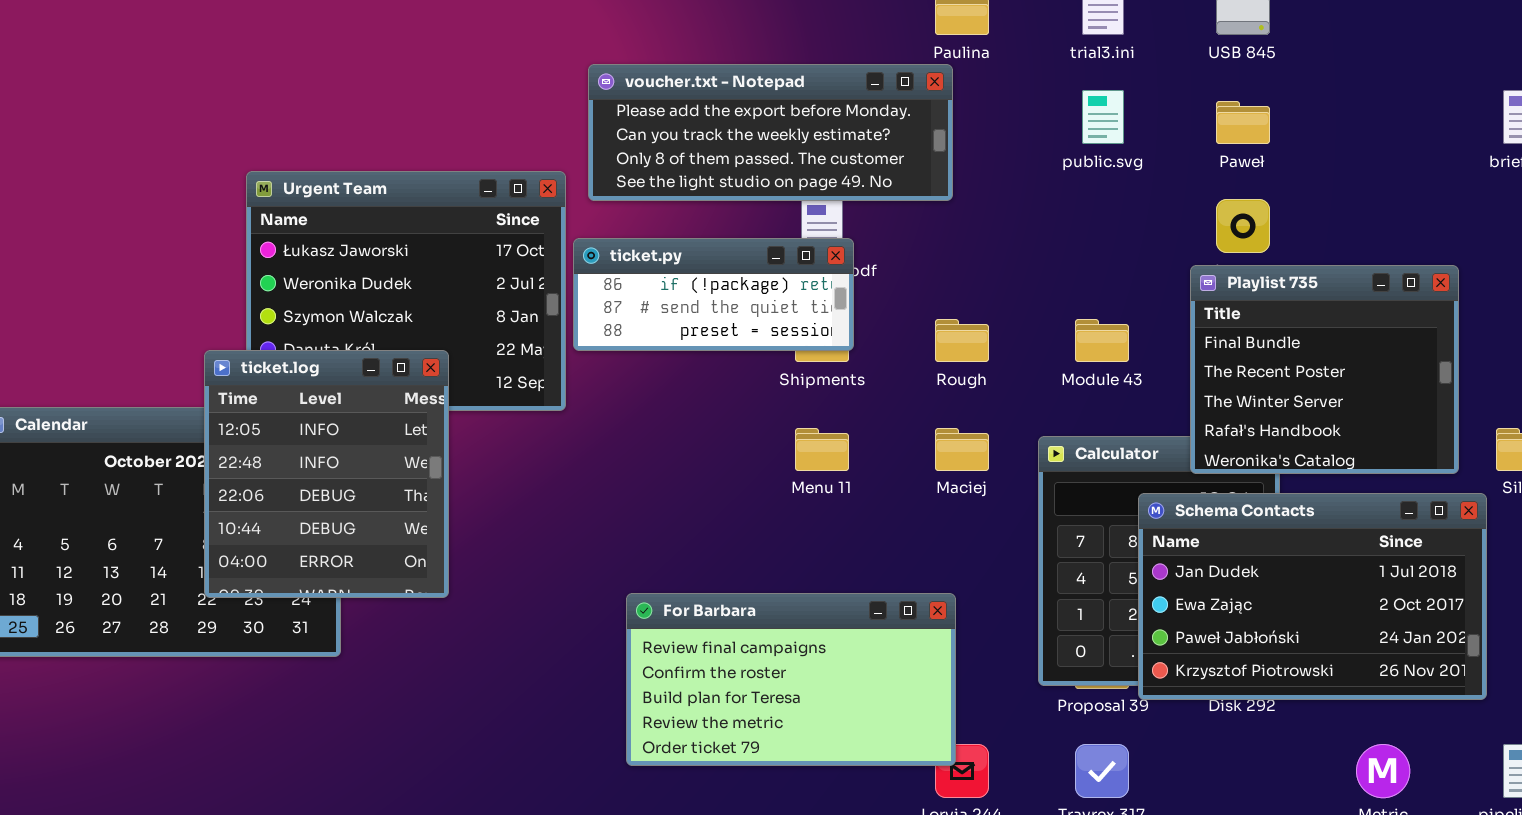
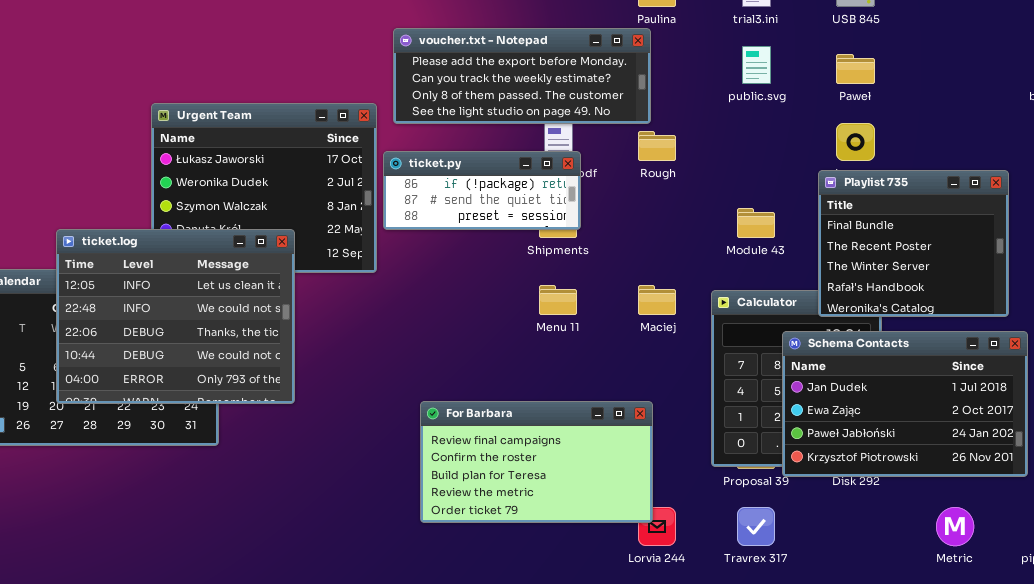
Rough: [935,319,989,362] -> [638,131,676,161], moved
ticket.log: [204,350,449,598] -> [56,229,295,404], resized

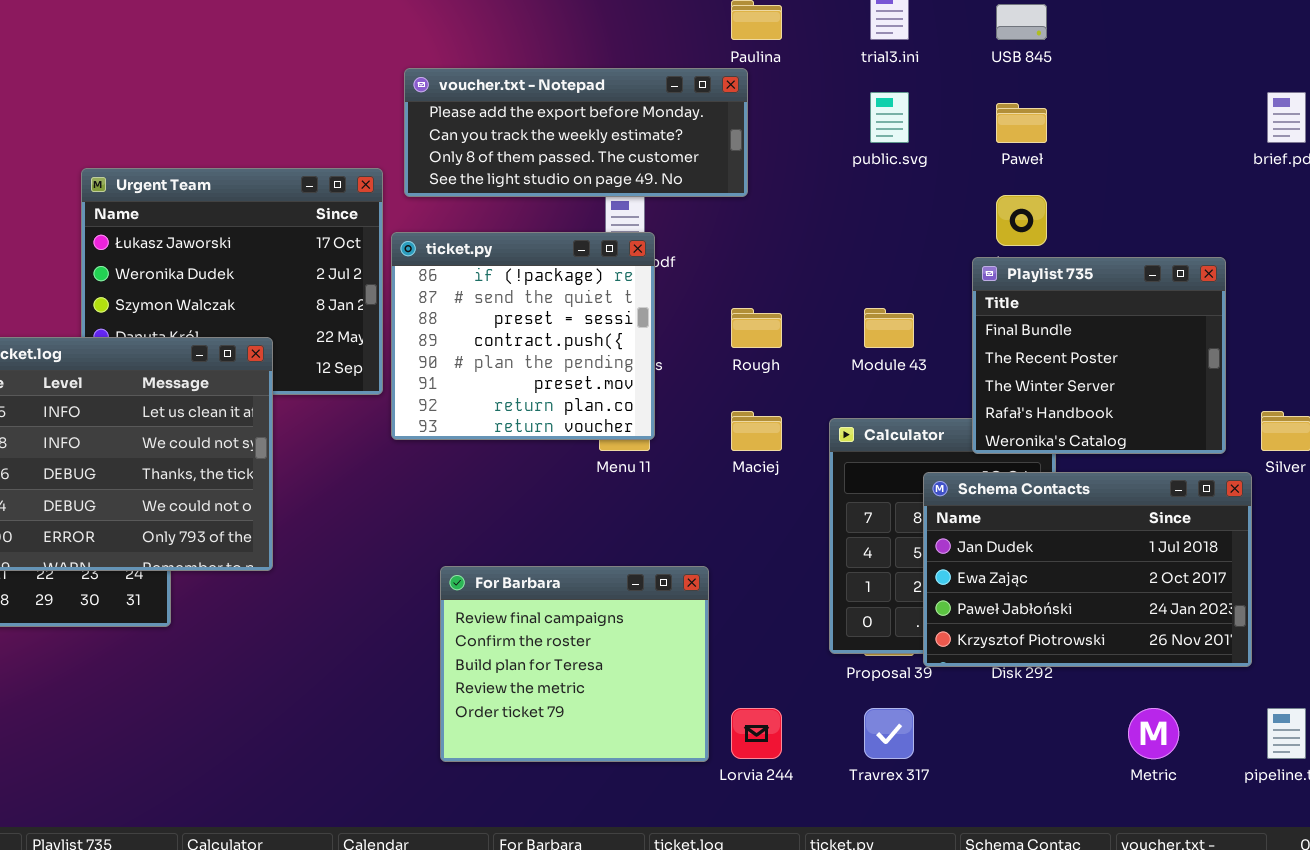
Rough: [638,131,676,161] -> [731,308,782,348], moved
ticket.py: [383,151,581,230] -> [391,232,655,440], resized
For Barbara: [420,401,653,523] -> [440,566,709,762], resized

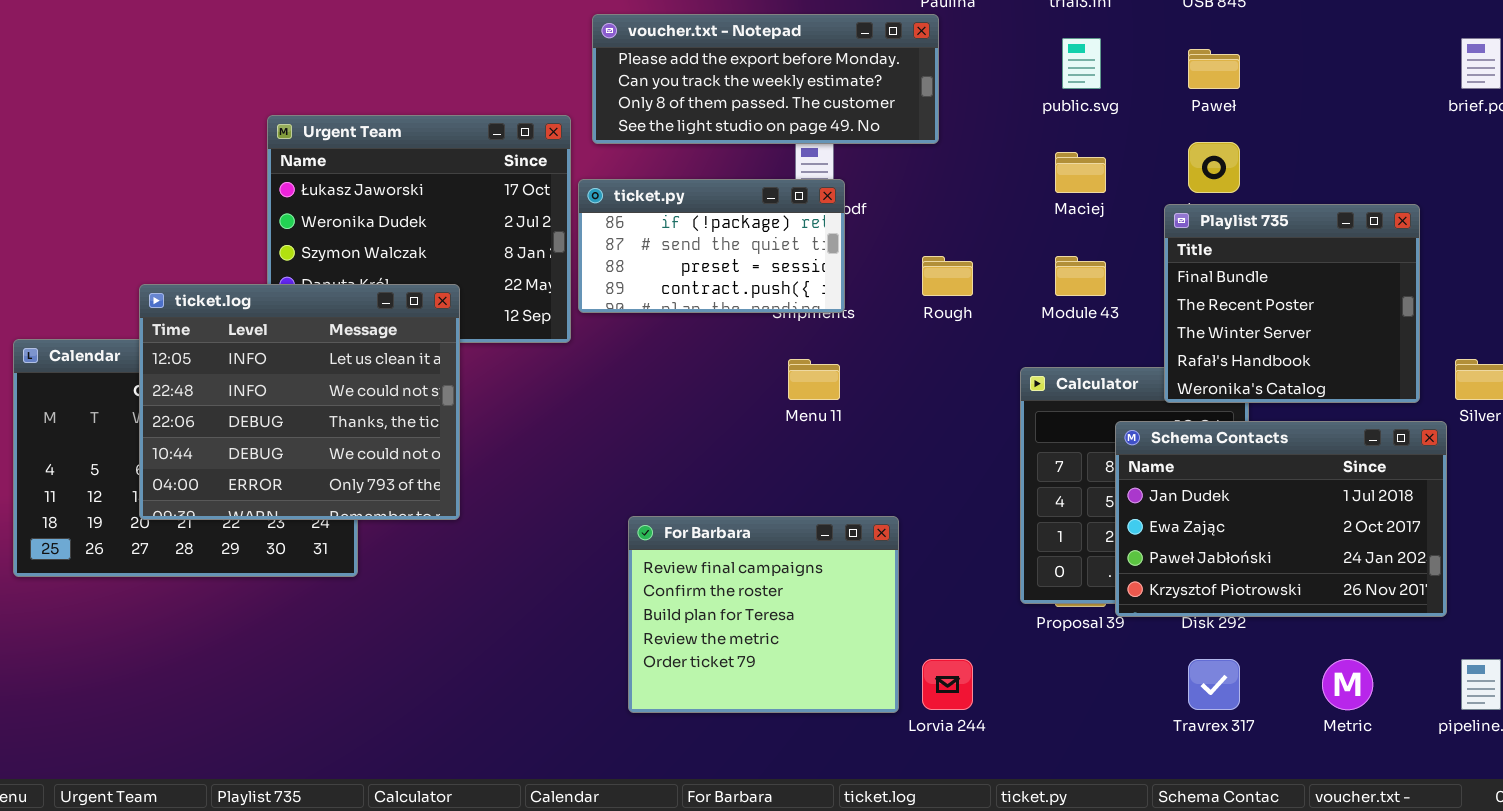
ticket.py: [391,232,655,440] -> [578,179,845,313], resized
Maciej: [731,411,782,451] -> [1055,152,1106,193], moved
Travrex 317: [864,708,914,759] -> [1188,659,1240,710], moved

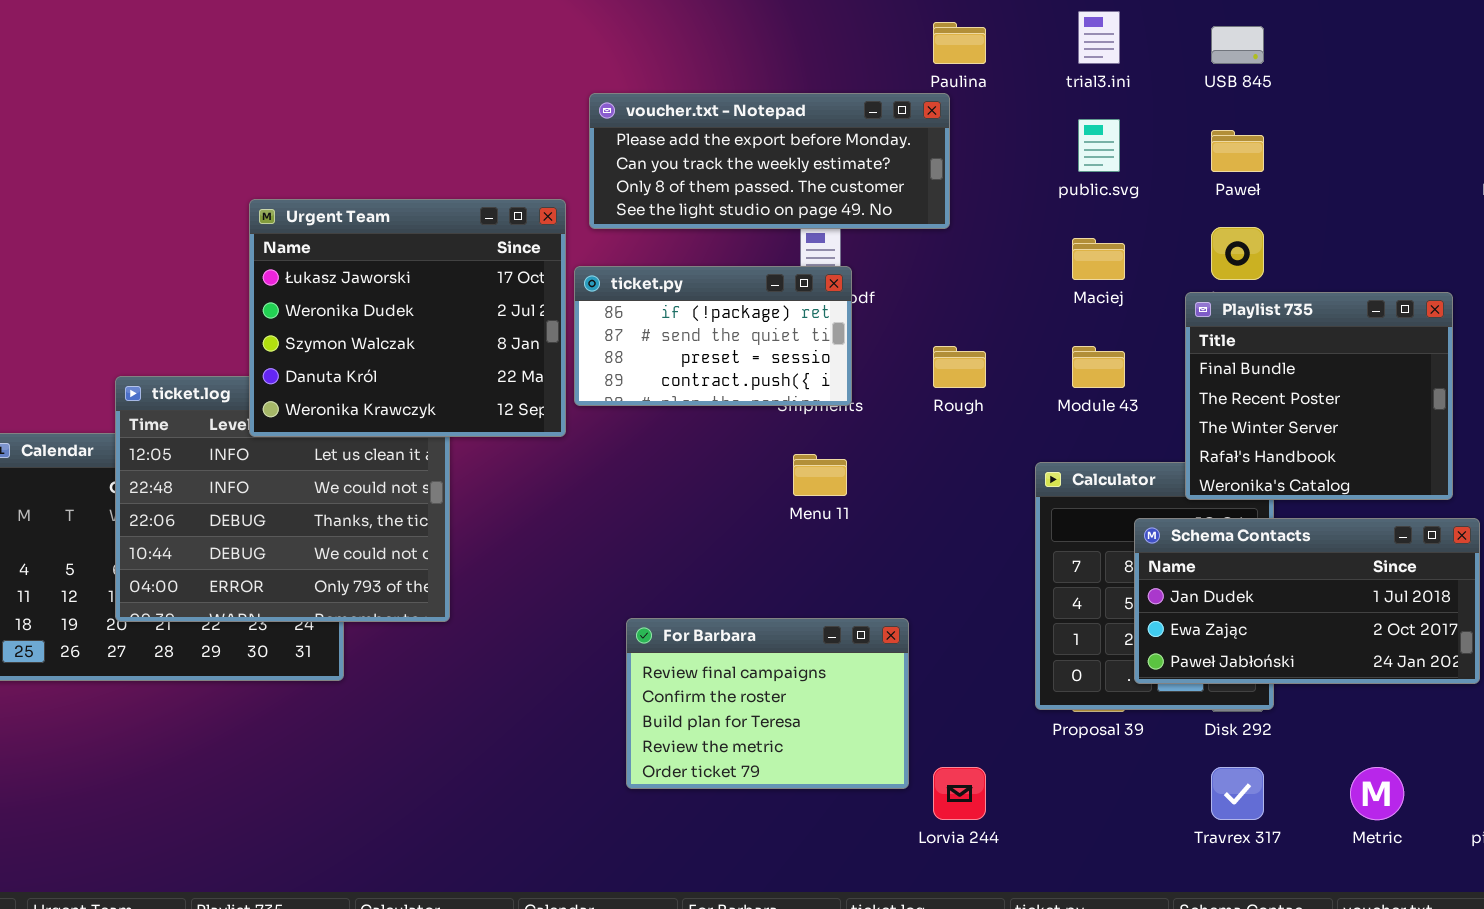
Urgent Team: [267,115,571,343] -> [249,199,566,437], raised
Schema Contacts: [1115,421,1447,617] -> [1134,518,1480,684], resized
For Barbara: [628,516,899,713] -> [626,618,909,789], resized

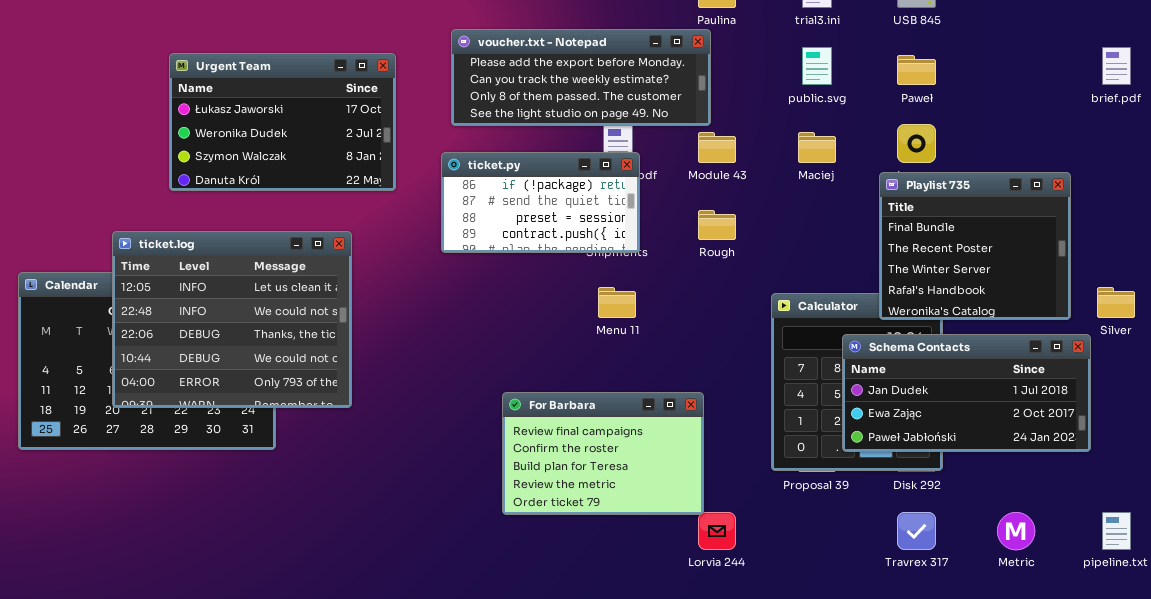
Urgent Team: [249,199,566,437] -> [169,53,396,191], moved, resized
Module 43: [1072,346,1125,388] -> [698,132,736,163], moved
For Barbara: [626,618,909,789] -> [502,392,704,515], moved

